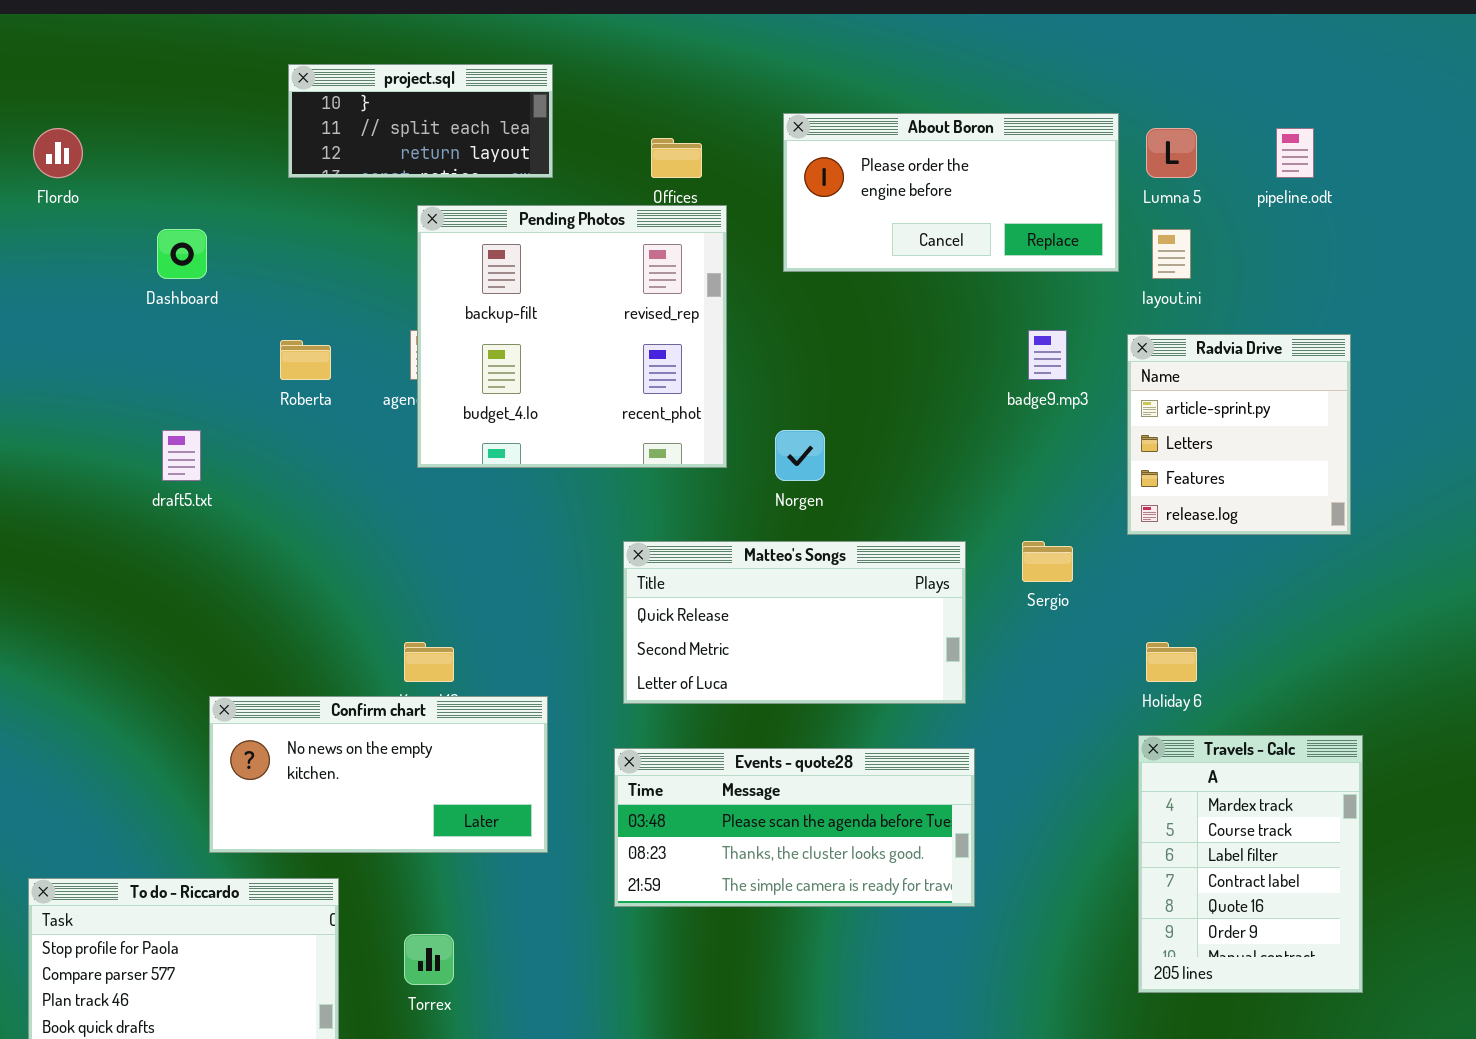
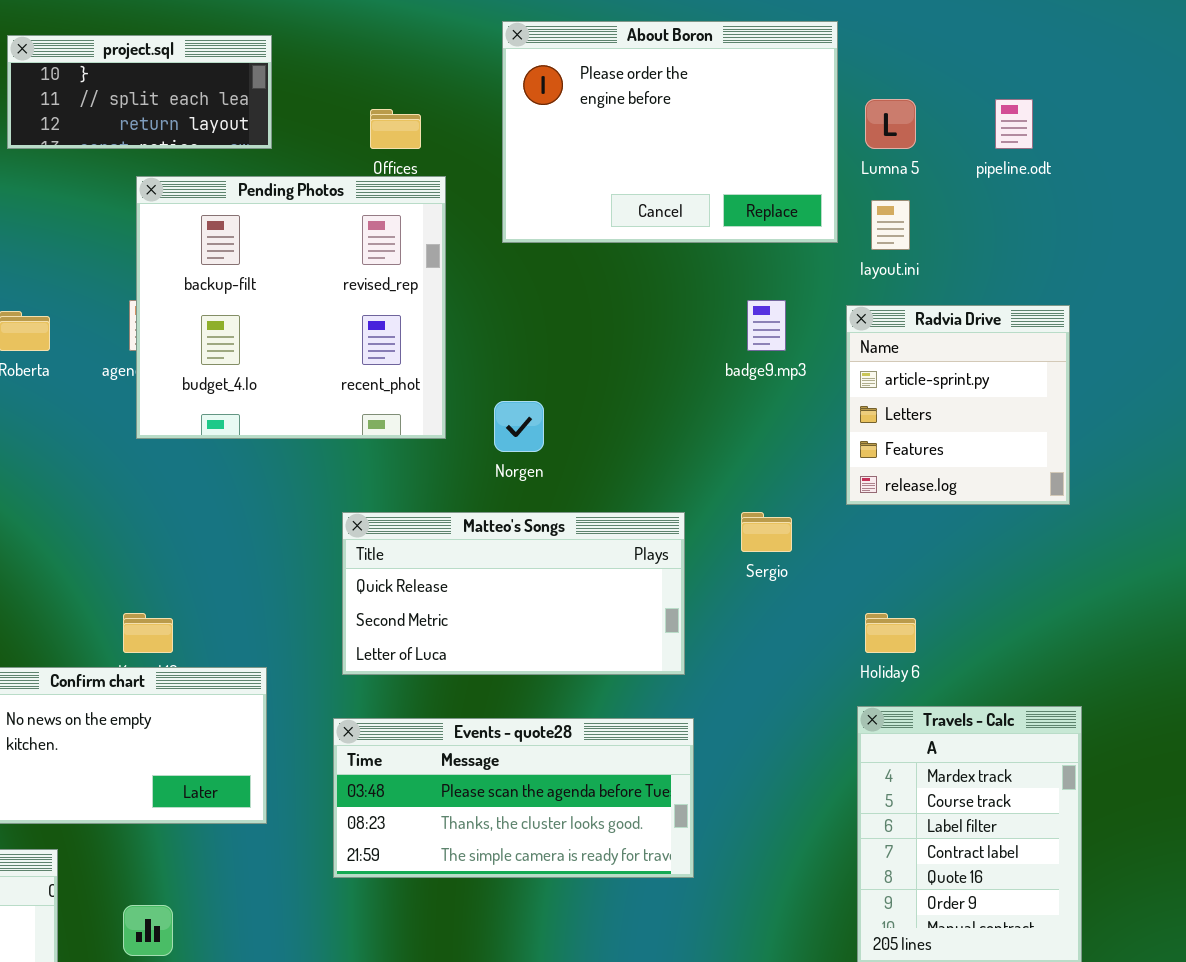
About Boron: [783,113,1119,272] -> [502,21,838,243], resized

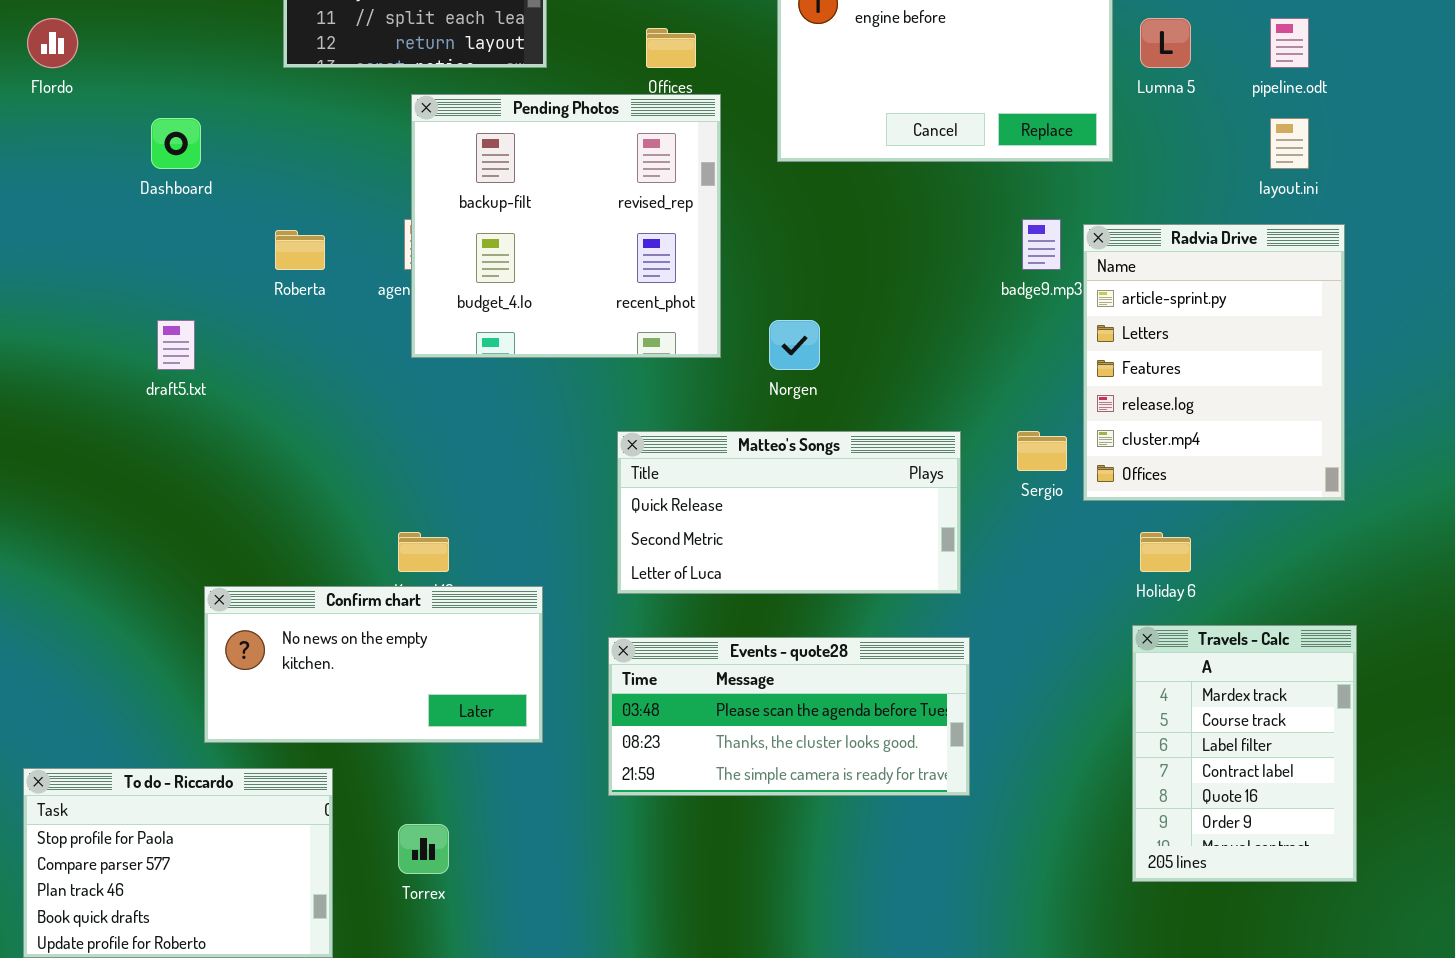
layout.ini: [871,200,910,250] -> [1270,118,1309,169], moved
Radvia Drive: [846,305,1070,505] -> [1083,224,1345,501], resized

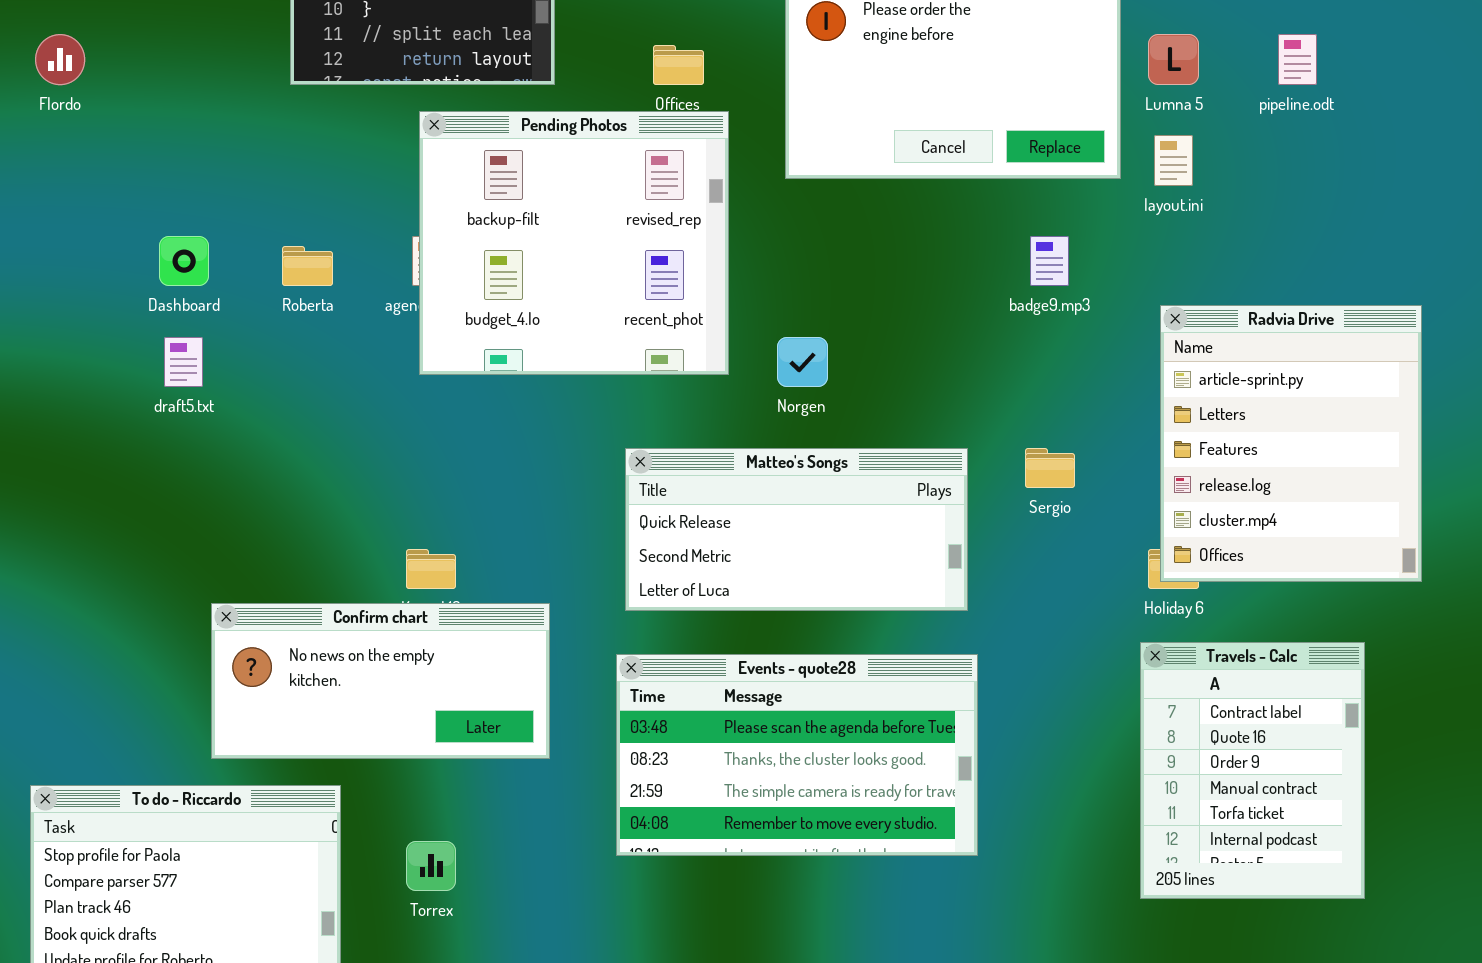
Dashboard: [151,118,201,169] -> [159,236,209,286], moved
layout.ini: [1270,118,1309,169] -> [1154,135,1193,186], moved
Radvia Drive: [1083,224,1345,501] -> [1160,305,1422,582], moved
Travels - Calc: [1132,625,1357,882] -> [1140,642,1365,899], scrolled down 3 rows
Events - quote28: [608,637,970,796] -> [616,654,978,856], resized

